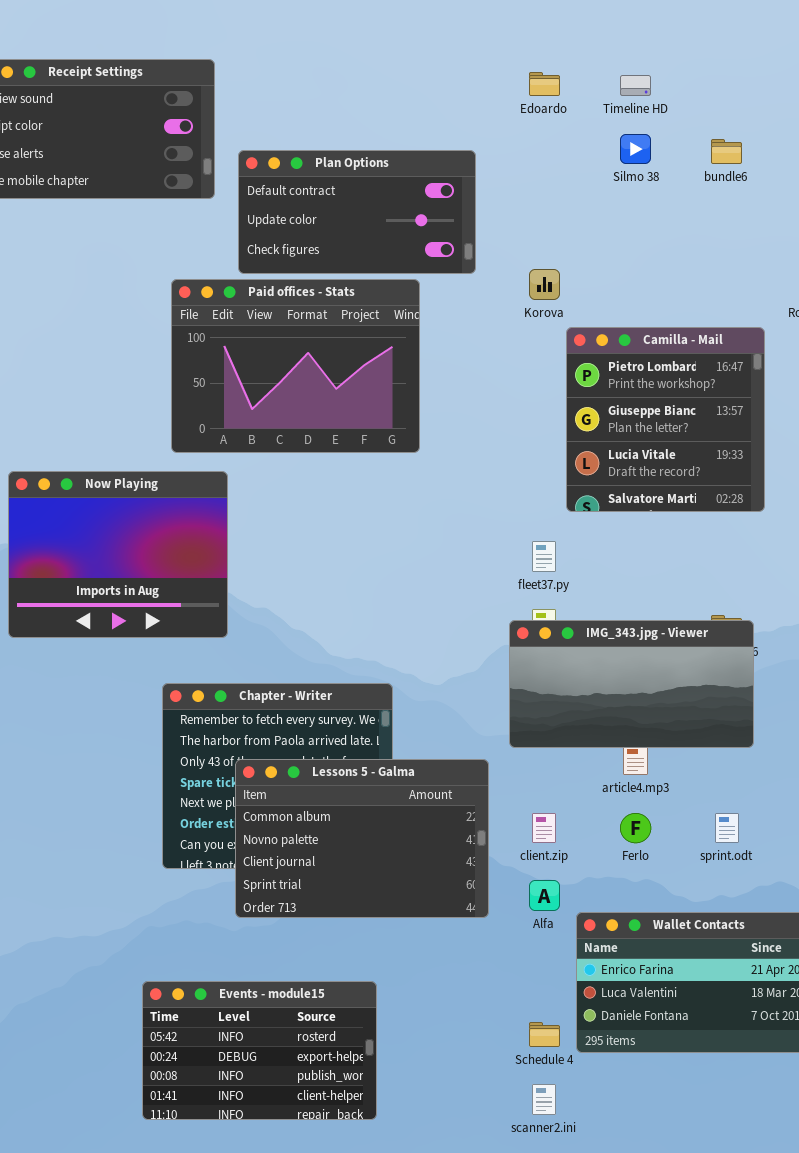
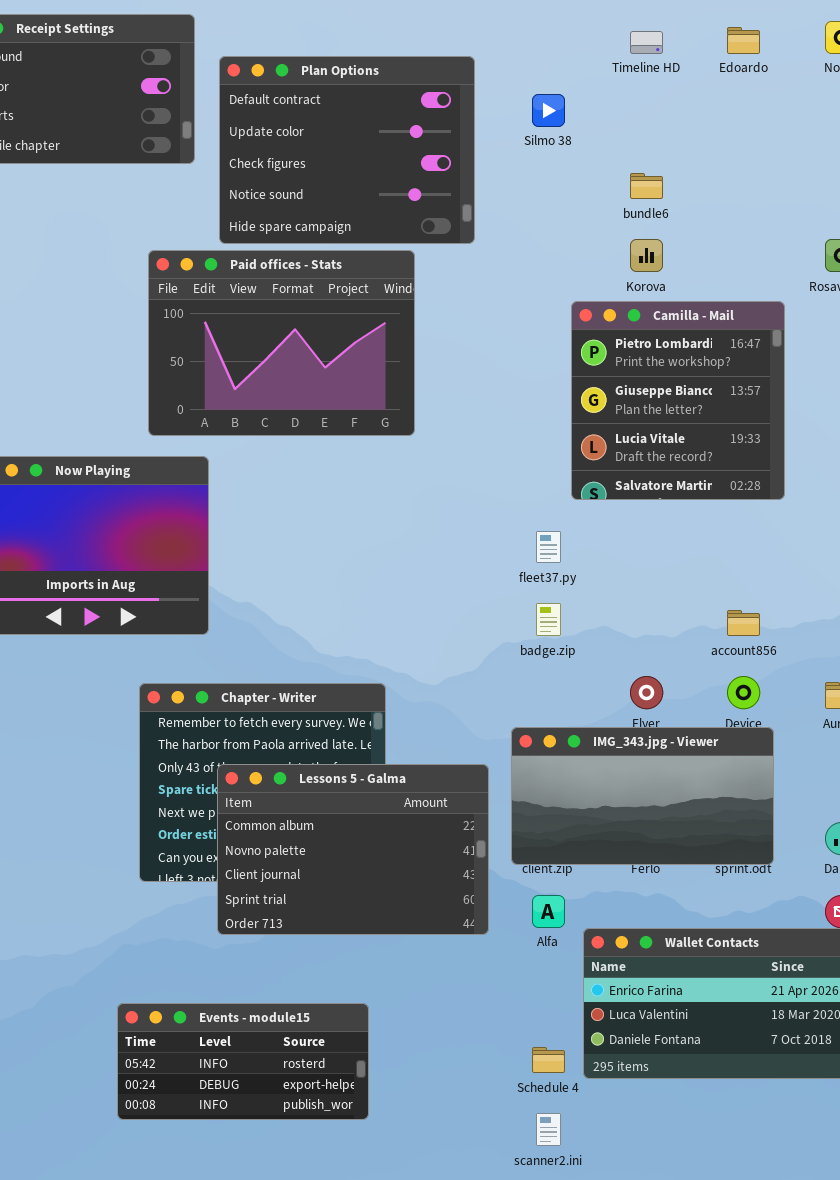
Edoardo: [529,72,560,96] -> [727,27,760,54], moved
Silmo 38: [620,134,651,164] -> [532,94,565,127], moved
bundle6: [711,139,742,164] -> [630,173,663,199], moved
Plan Options: [238,150,476,274] -> [219,56,475,244], resized
Korova: [529,269,560,300] -> [630,239,663,272], moved
IMG_343.jpg - Viewer: [509,620,754,748] -> [511,727,774,865], moved
Events - module15: [142,981,377,1120] -> [117,1003,369,1120], resized

